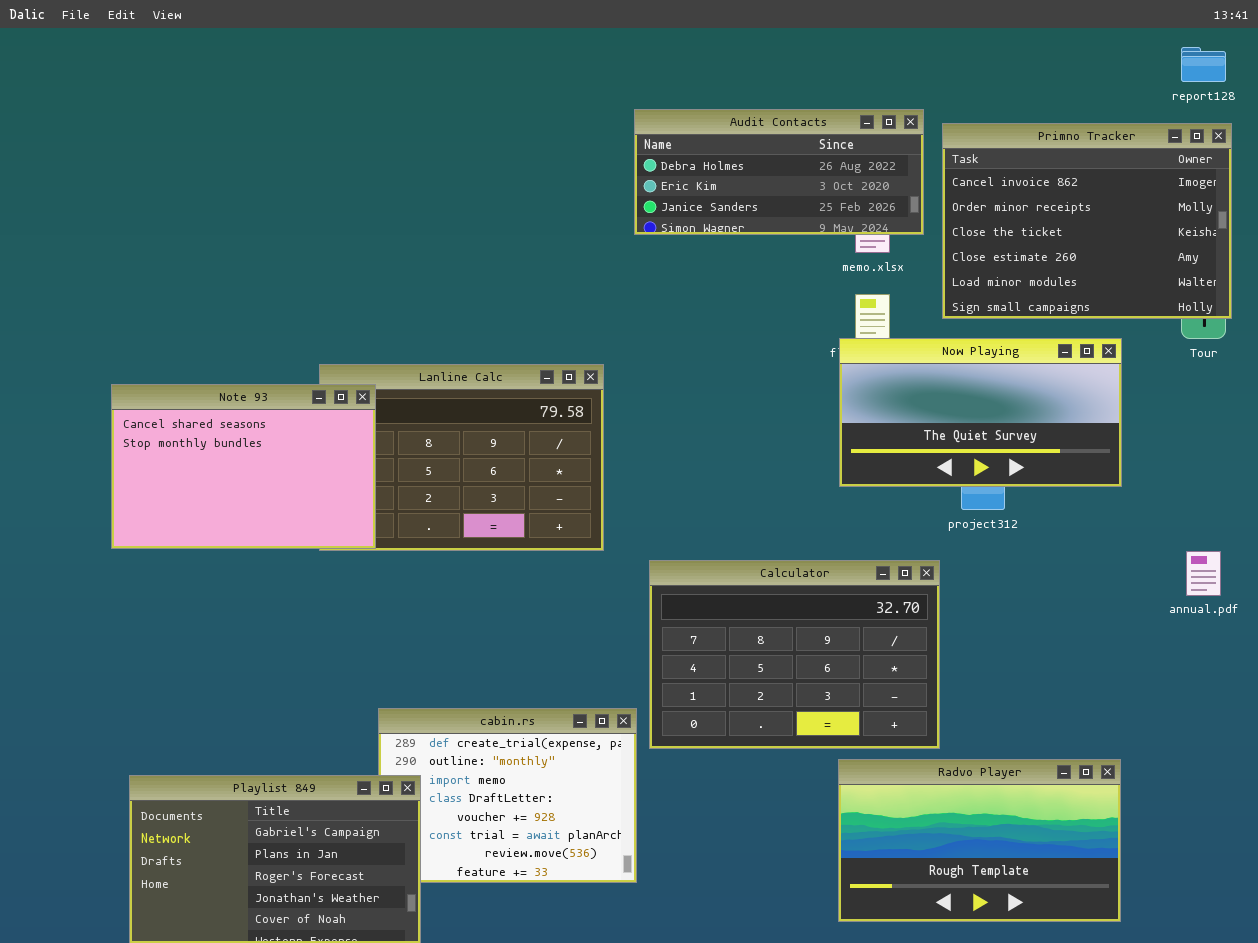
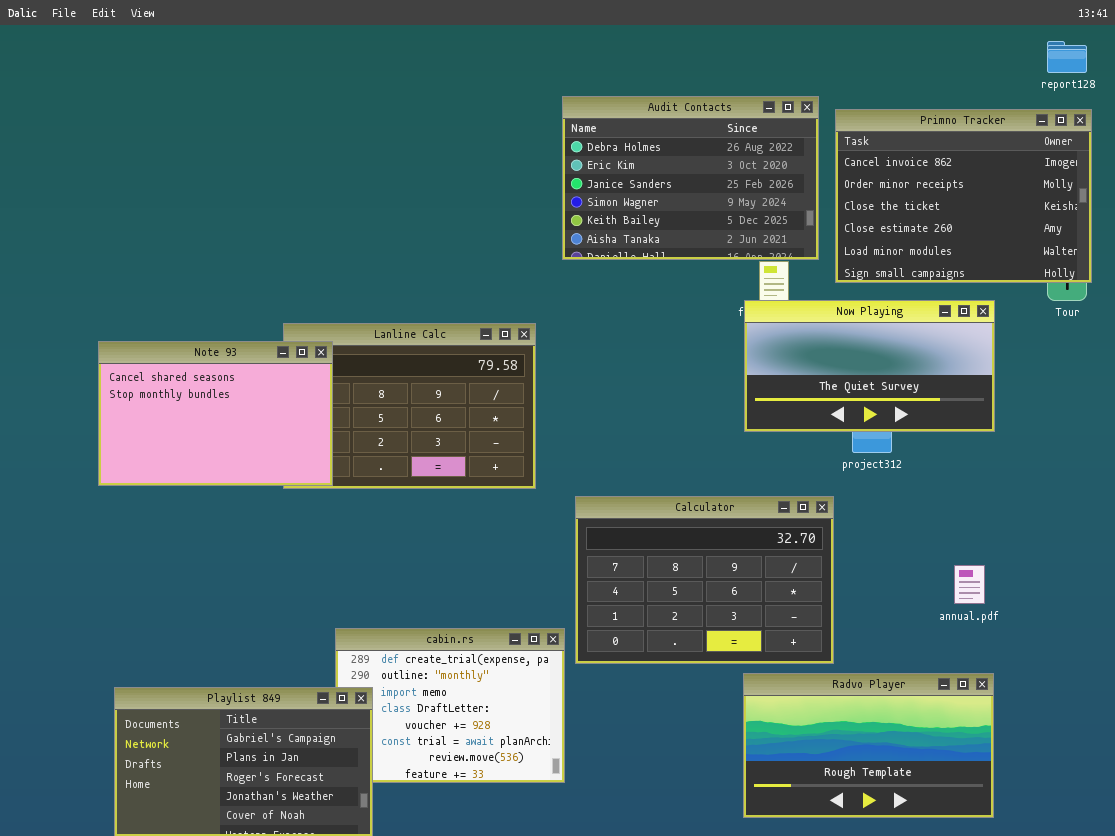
Audit Contacts: [634,109,924,235] -> [562,96,819,260], resized
annual.pdf: [1186,551,1221,596] -> [954,565,985,604], moved

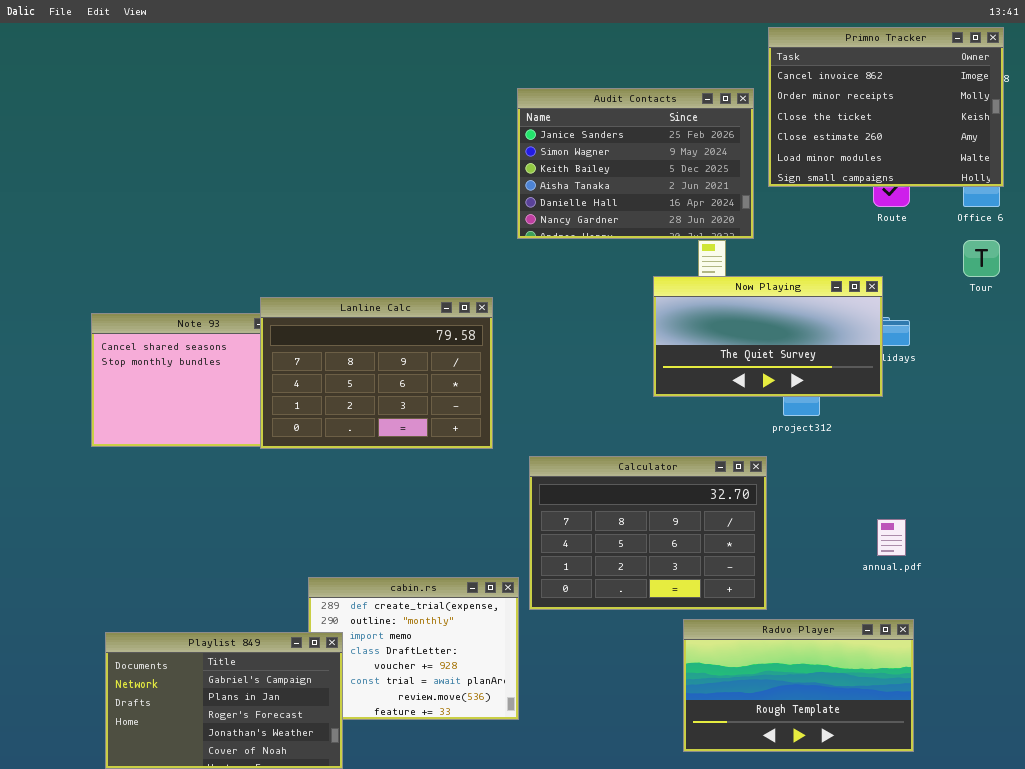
Audit Contacts: [562,96,819,260] -> [517,88,754,239], scrolled down 2 rows
Primno Tracker: [835,109,1092,283] -> [768,27,1004,187], moved
Now Playing: [744,300,995,432] -> [653,276,883,397], moved
Lanline Calc: [283,323,536,489] -> [260,297,493,449], raised

